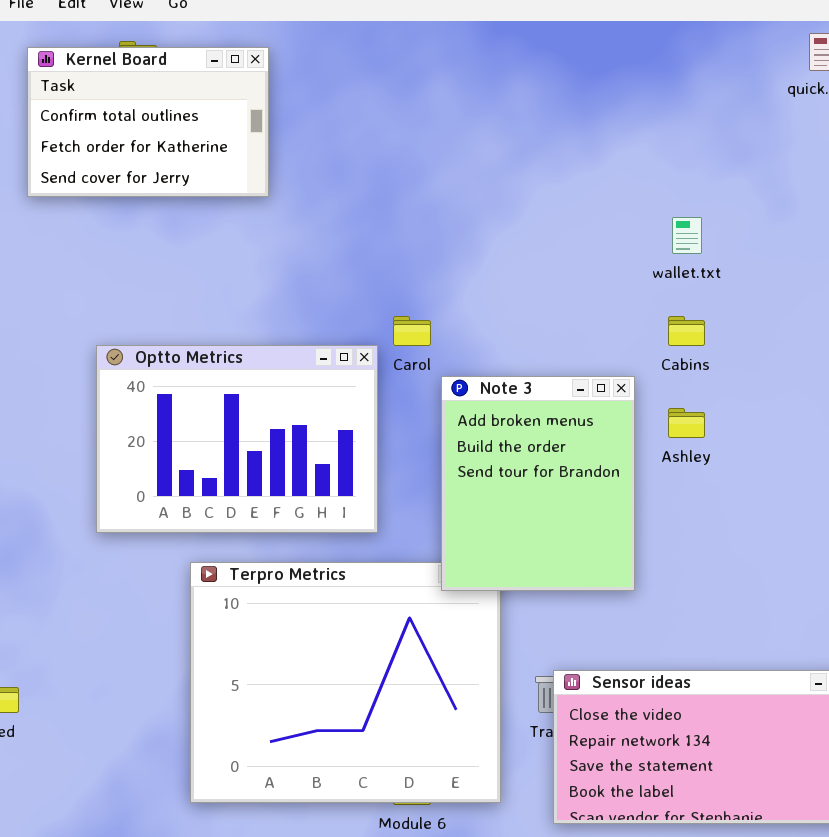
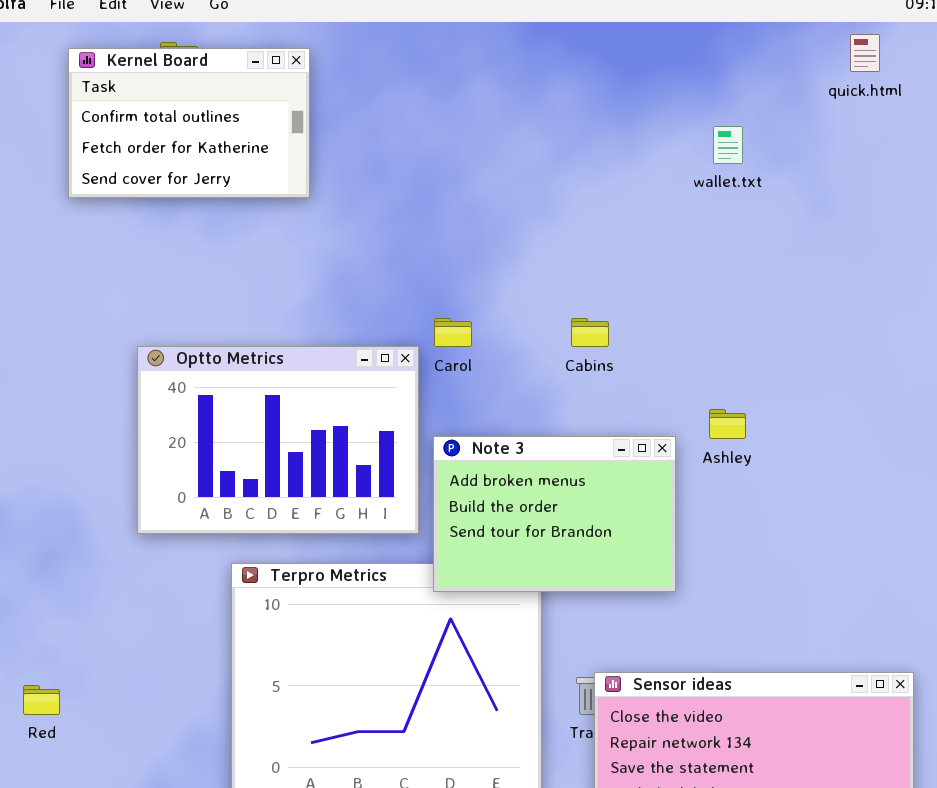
wallet.txt: [672,217,702,254] -> [713,126,743,164], moved
Cabins: [668,316,705,346] -> [571,318,609,347], moved
Note 3: [441,376,635,591] -> [433,436,676,592], resized

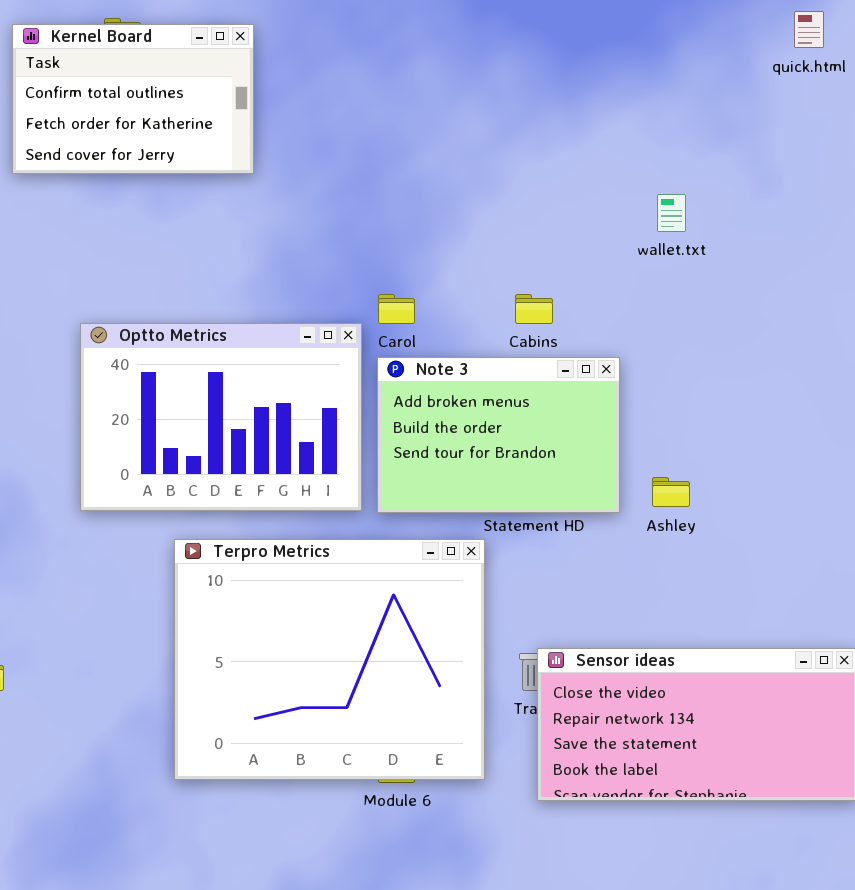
wallet.txt: [713,126,743,164] -> [657,194,686,232], moved
Ashley: [709,409,746,439] -> [652,477,690,507], moved
Note 3: [433,436,676,592] -> [377,357,620,513], moved

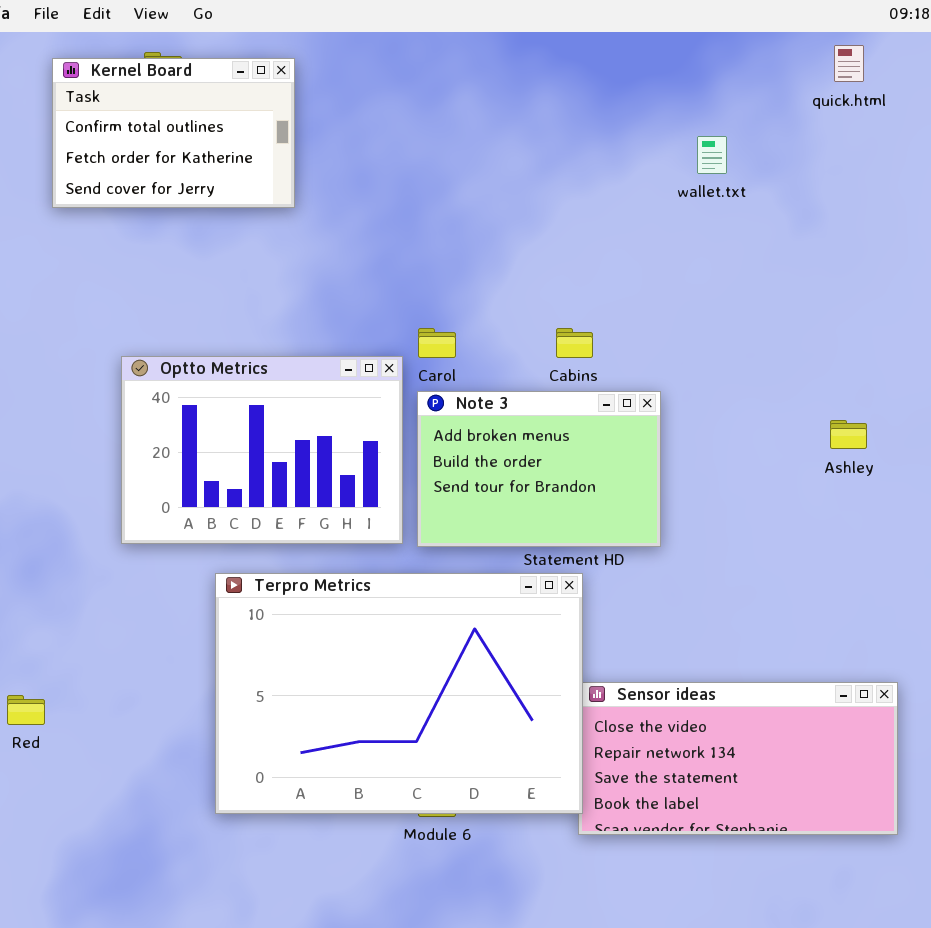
wallet.txt: [657,194,686,232] -> [697,136,727,174], moved
Ashley: [652,477,690,507] -> [830,420,867,449], moved
Terpro Metrics: [174,539,485,780] -> [215,573,583,814], resized

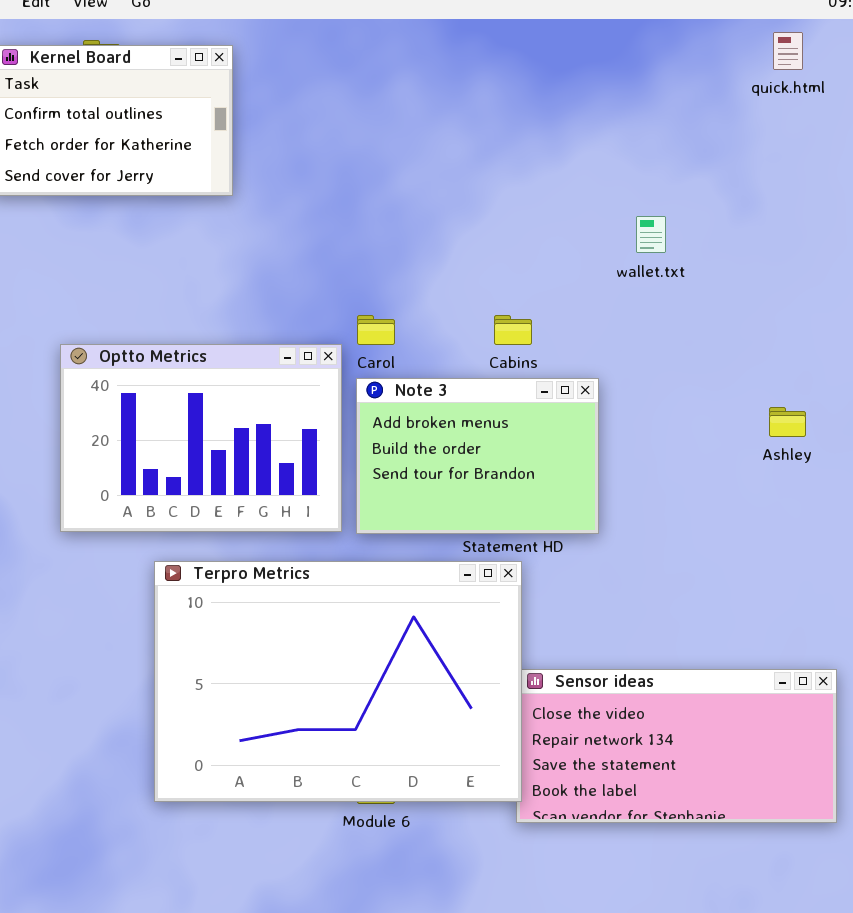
wallet.txt: [697,136,727,174] -> [636,216,666,253], moved

